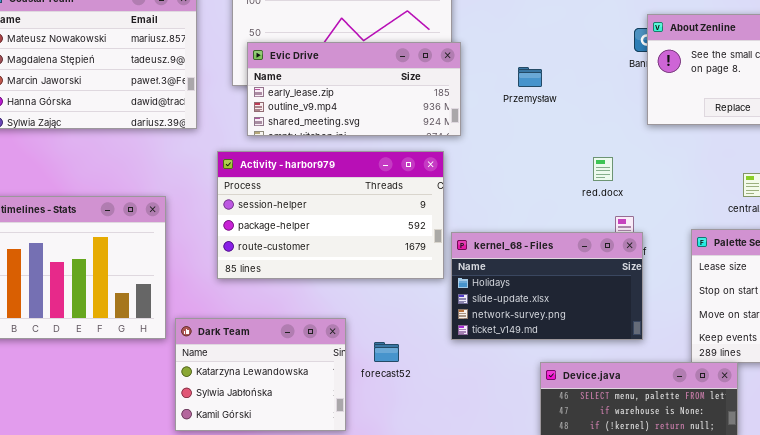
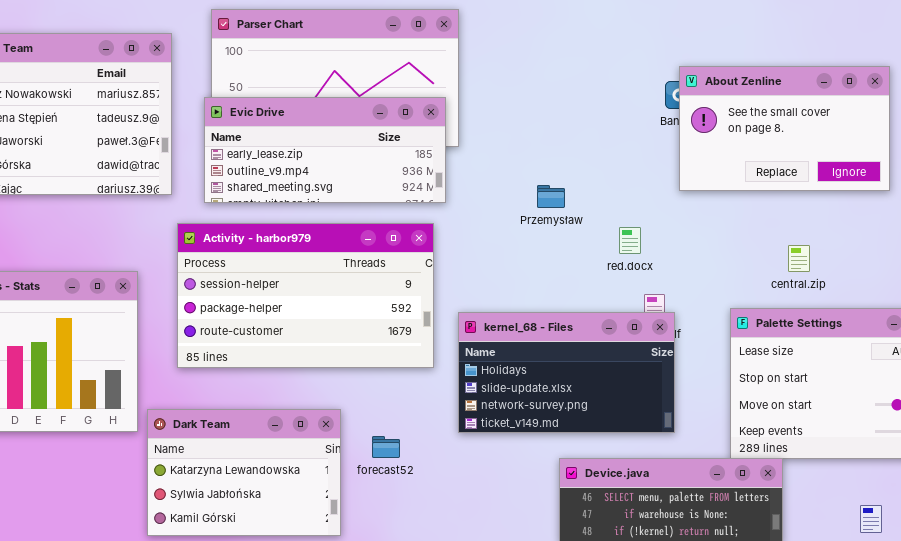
Evic Drive: [247,42,461,136] -> [204,97,446,203], moved
Przemysław: [518,67,542,87] -> [537,185,565,208], moved
Activity - harbor979: [217,151,444,279] -> [177,223,434,368], moved

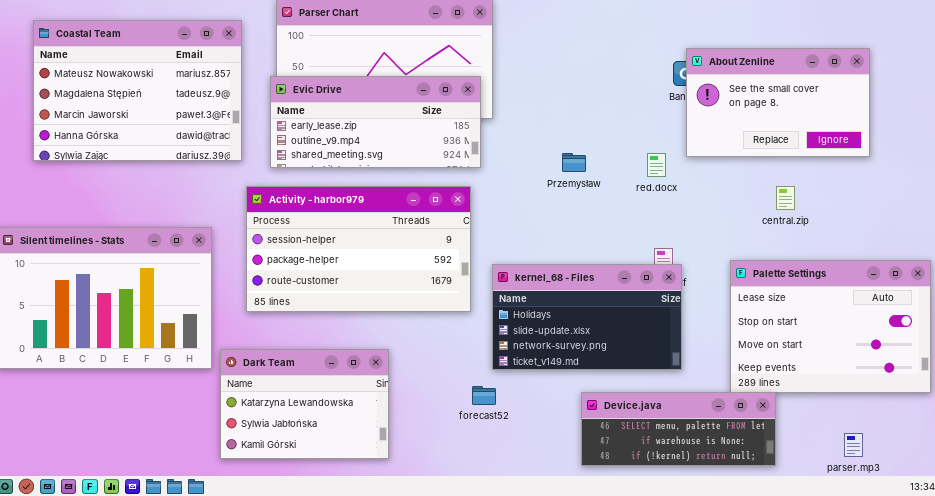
red.docx: [619,227,641,254] -> [647,153,666,177], moved
central.zip: [788,245,810,272] -> [776,186,795,210], moved
forecast52: [372,436,400,458] -> [472,386,496,405], moved

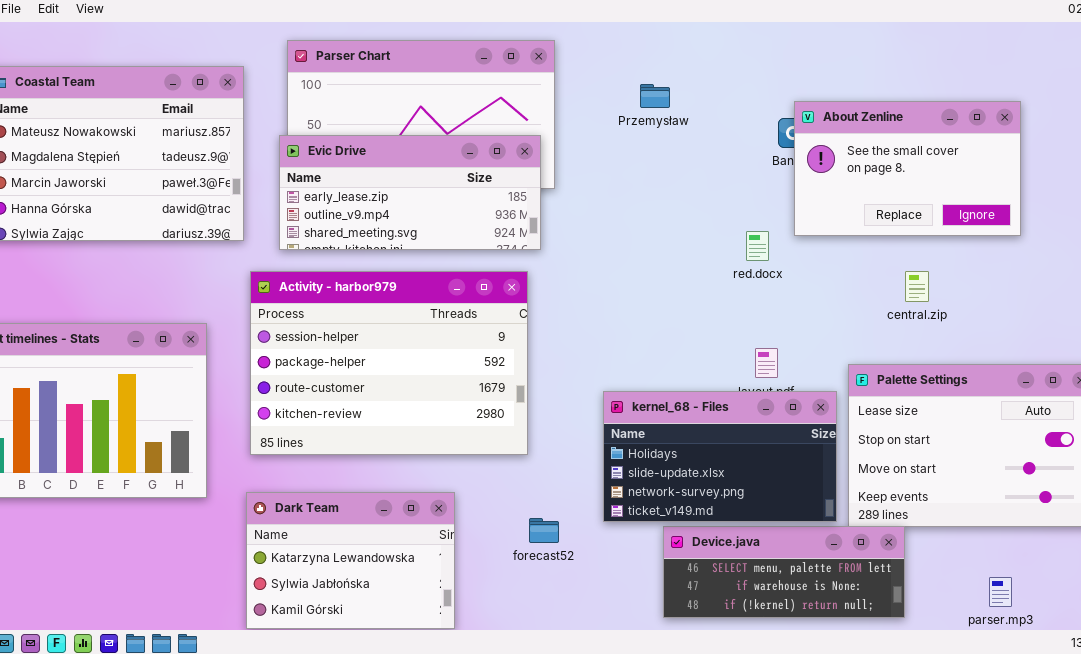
Przemysław: [562,153,586,172] -> [640,84,670,108], moved
Activity - harbor979: [246,186,471,312] -> [250,271,528,455], resized
kernel_68 - Files: [492,264,682,370] -> [603,391,837,522], moved
Dark Team: [220,349,389,459] -> [246,492,455,629], moved

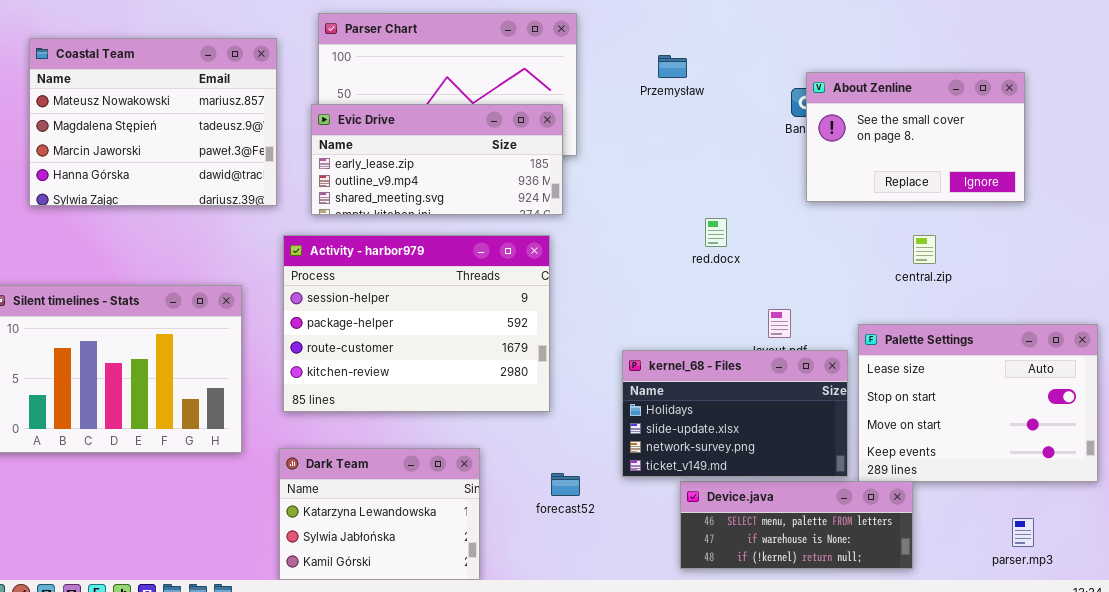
red.docx: [746,231,769,261] -> [705,218,727,247], moved
parser.mp3: [989,577,1012,607] -> [1012,518,1034,547], moved

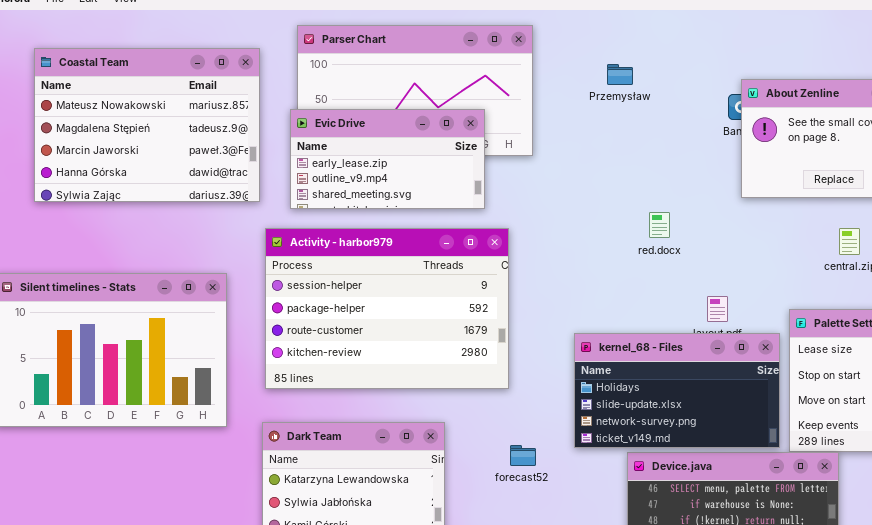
Evic Drive: [311,104,563,215] -> [290,109,485,209], resized

